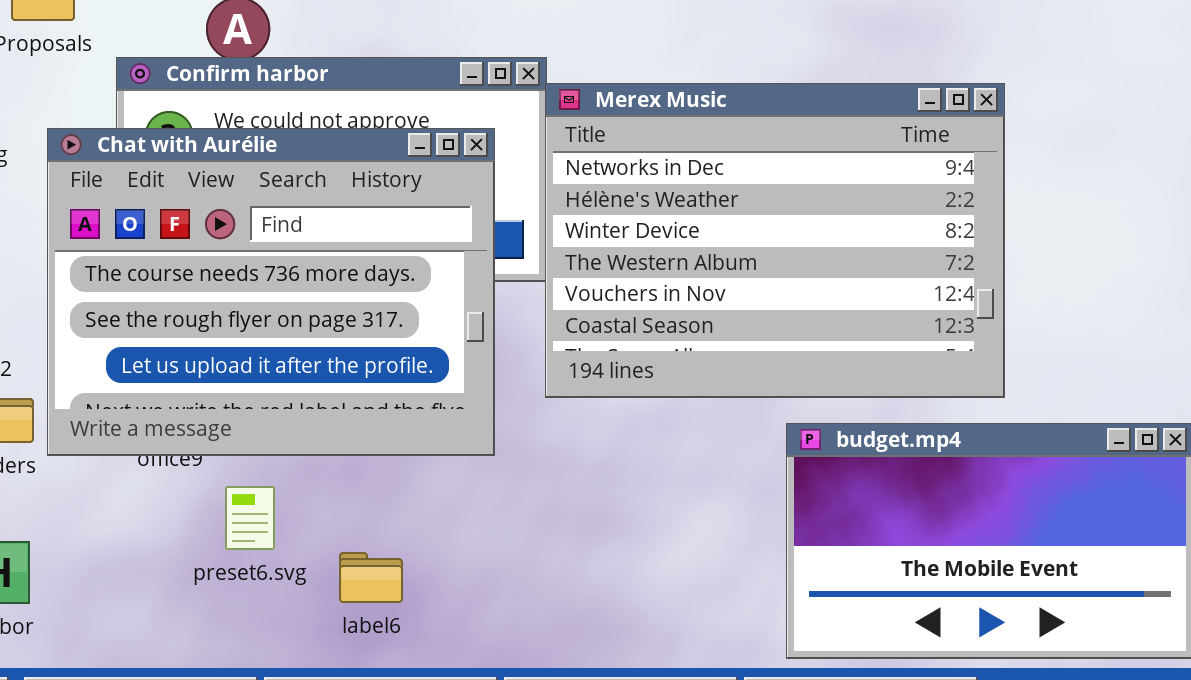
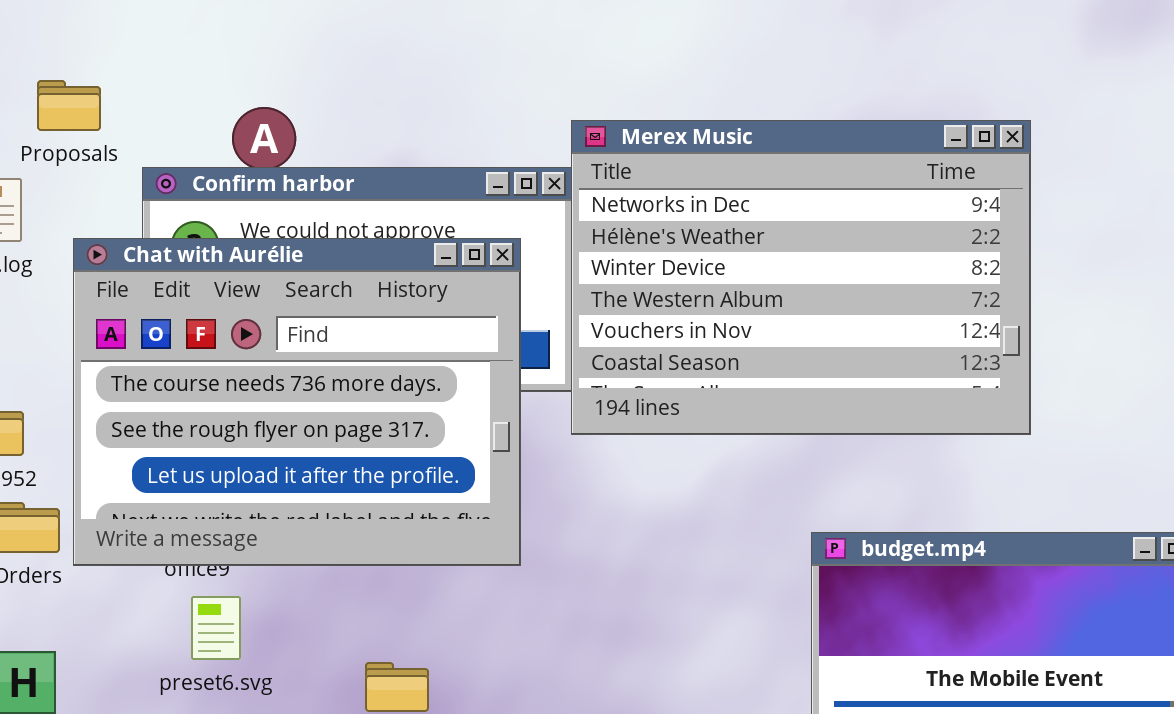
Merex Music: [545,83,1005,398] -> [571,120,1031,435], moved
preset6.svg: [225,486,275,550] -> [191,596,241,660], moved

